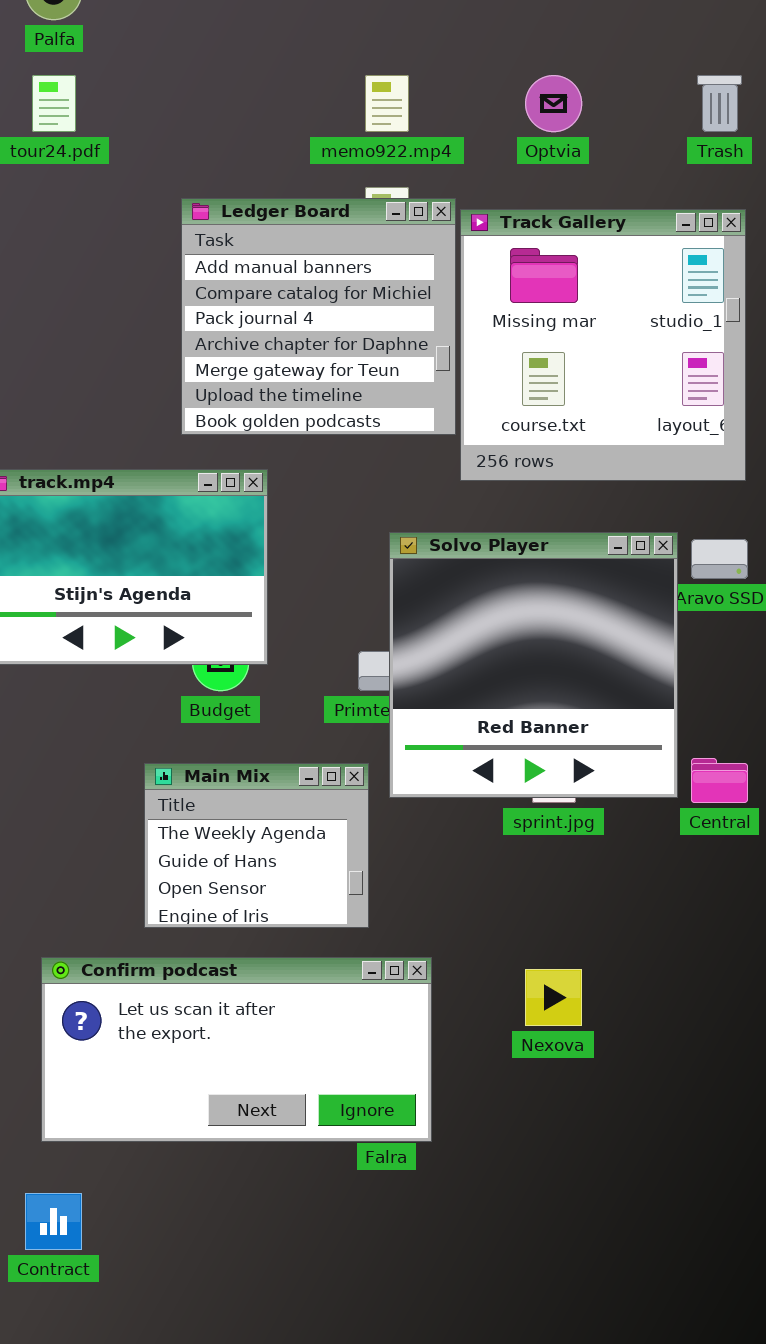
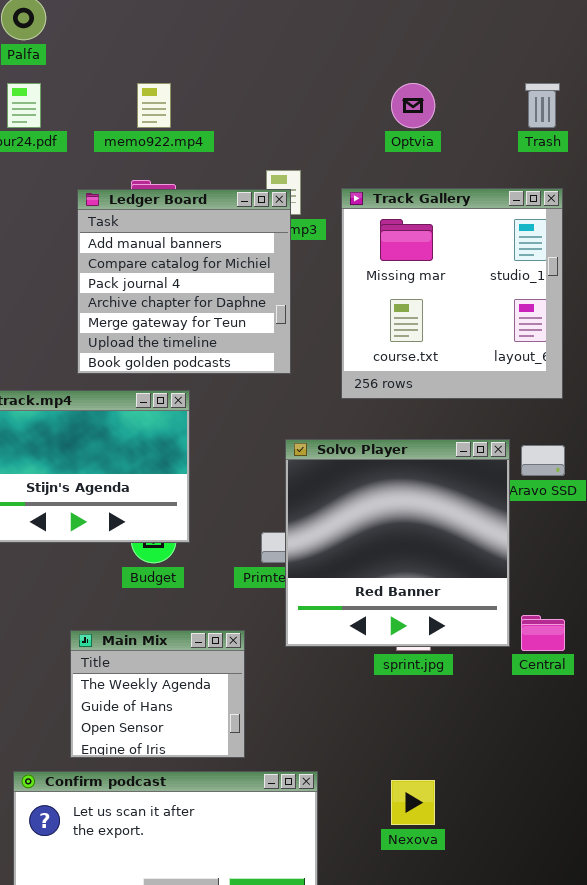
memo922.mp4: [365,75,409,132] -> [137,83,171,128], moved
Ledger Board: [181,198,456,435] -> [77,189,291,374], moved
Main Mix: [144,763,369,928] -> [70,630,245,758], moved

